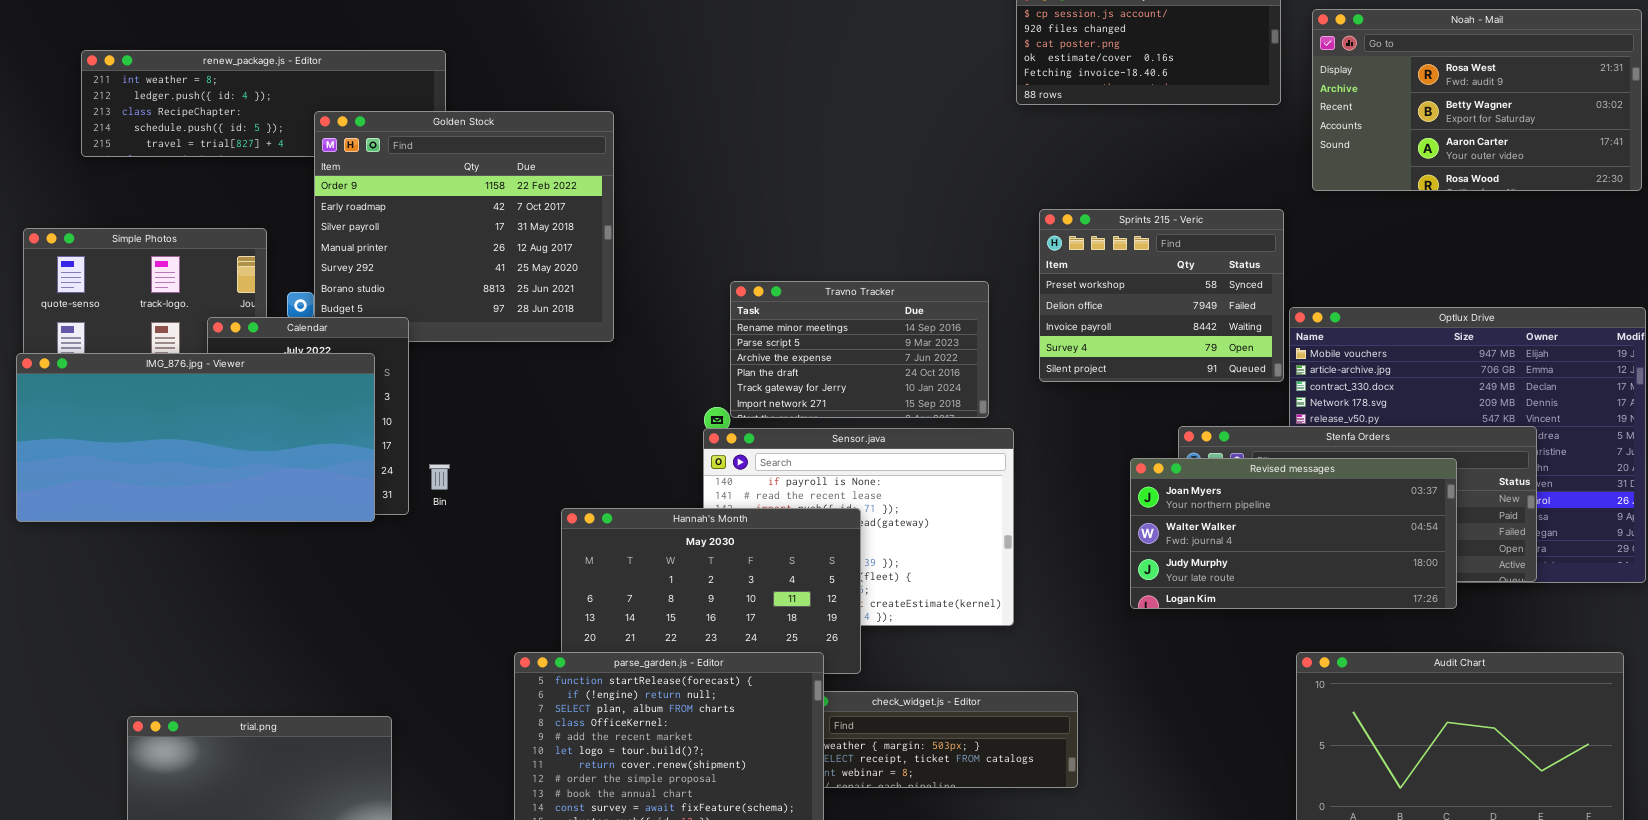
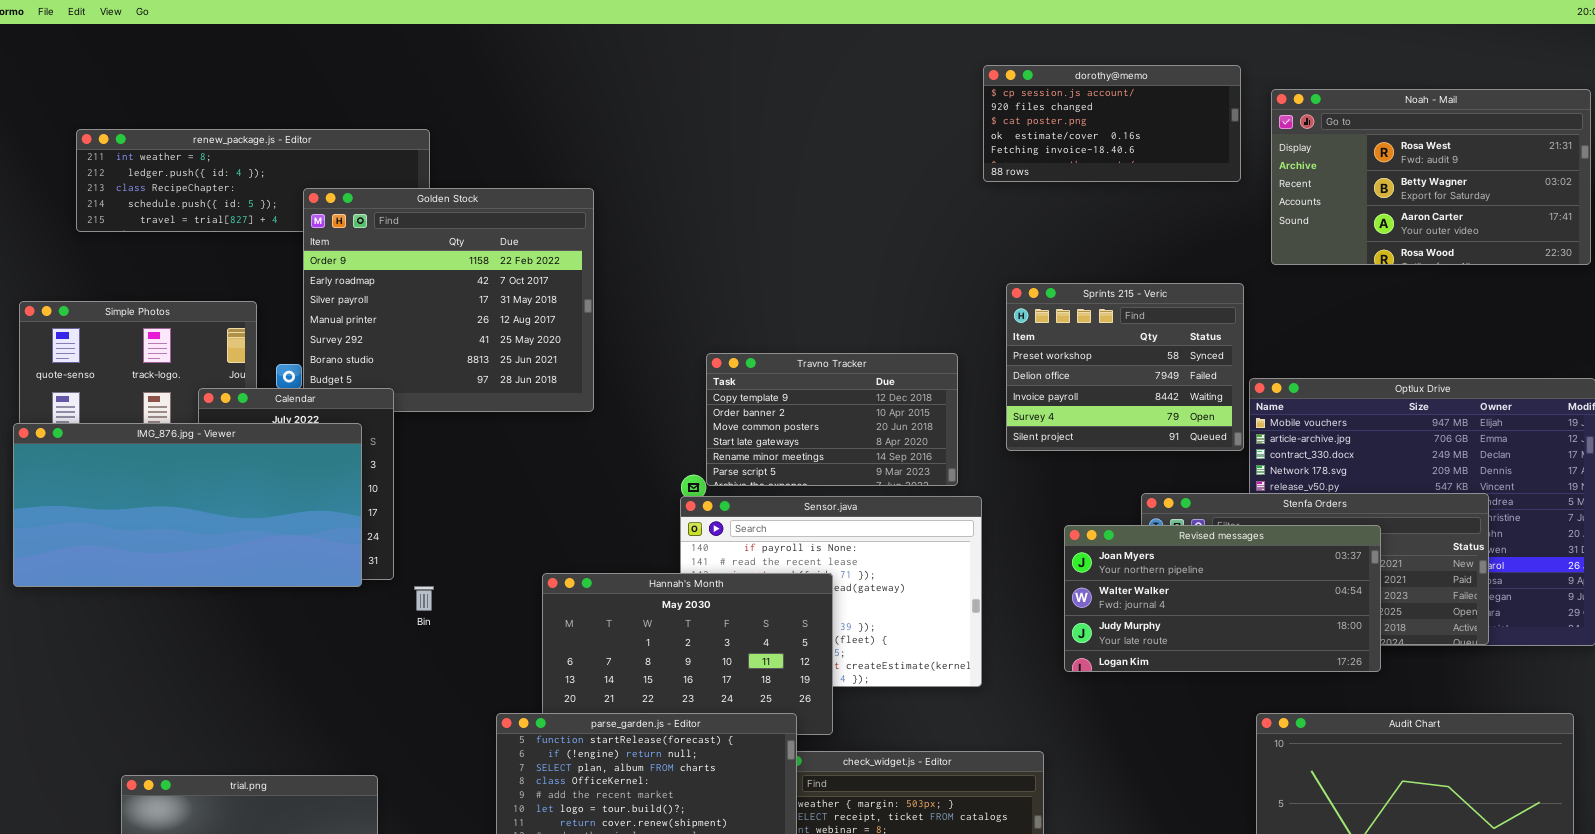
Travno Tracker: [730,281,989,418] -> [706,353,958,486], scrolled up 4 rows
Revised messages: [1130,458,1457,609] -> [1064,525,1381,672], moved
Bin: [429,464,450,490] -> [414,586,434,611], moved

